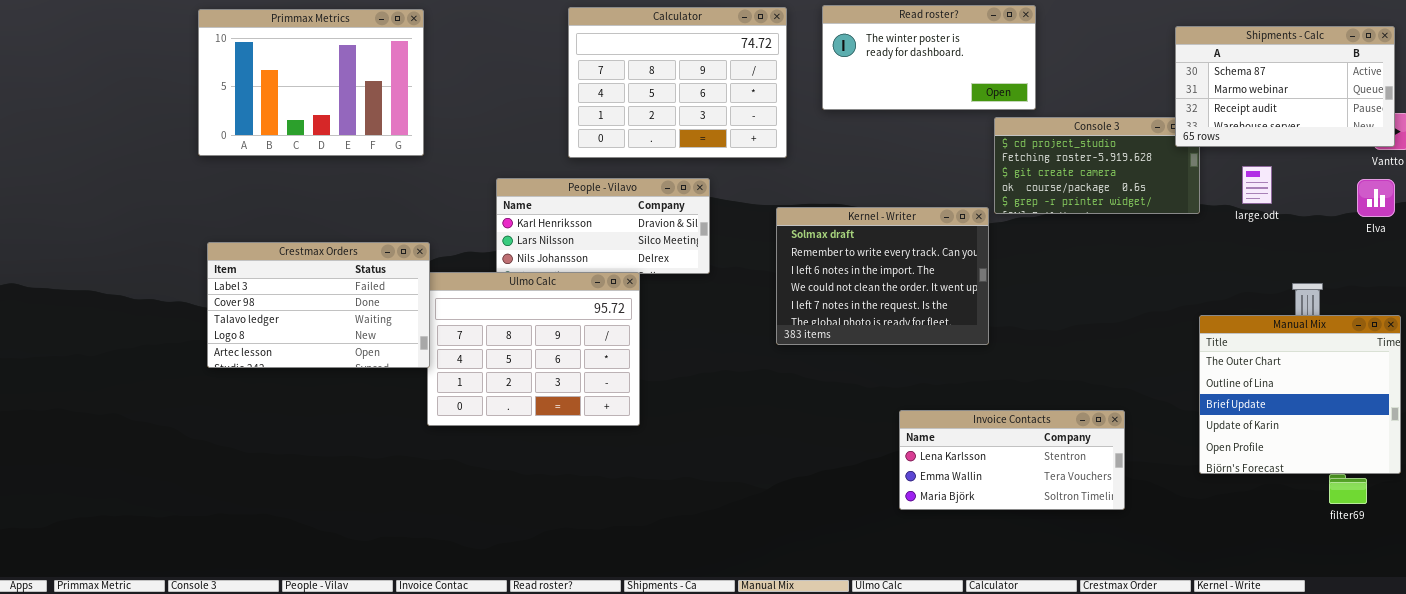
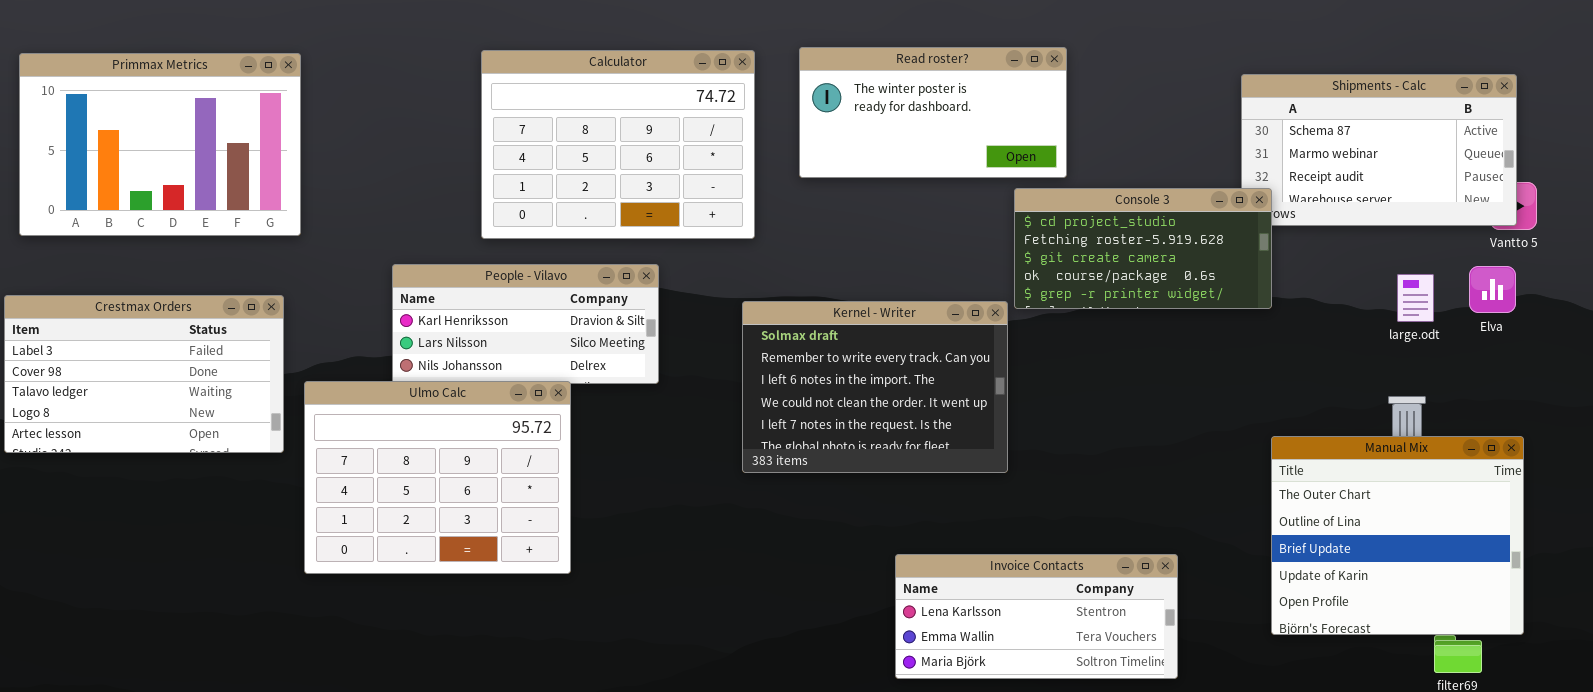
Console 3: [994,117,1200,214] -> [1014,188,1272,309], raised
large.odt: [1242,166,1272,204] -> [1397,274,1434,322], moved
Crestmax Orders: [207,242,430,368] -> [4,295,284,453], moved

